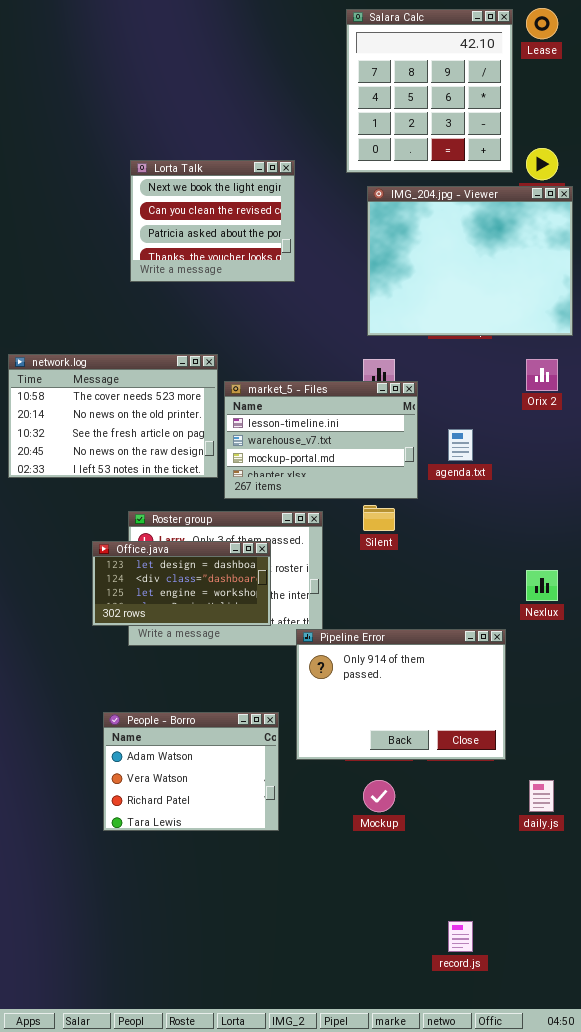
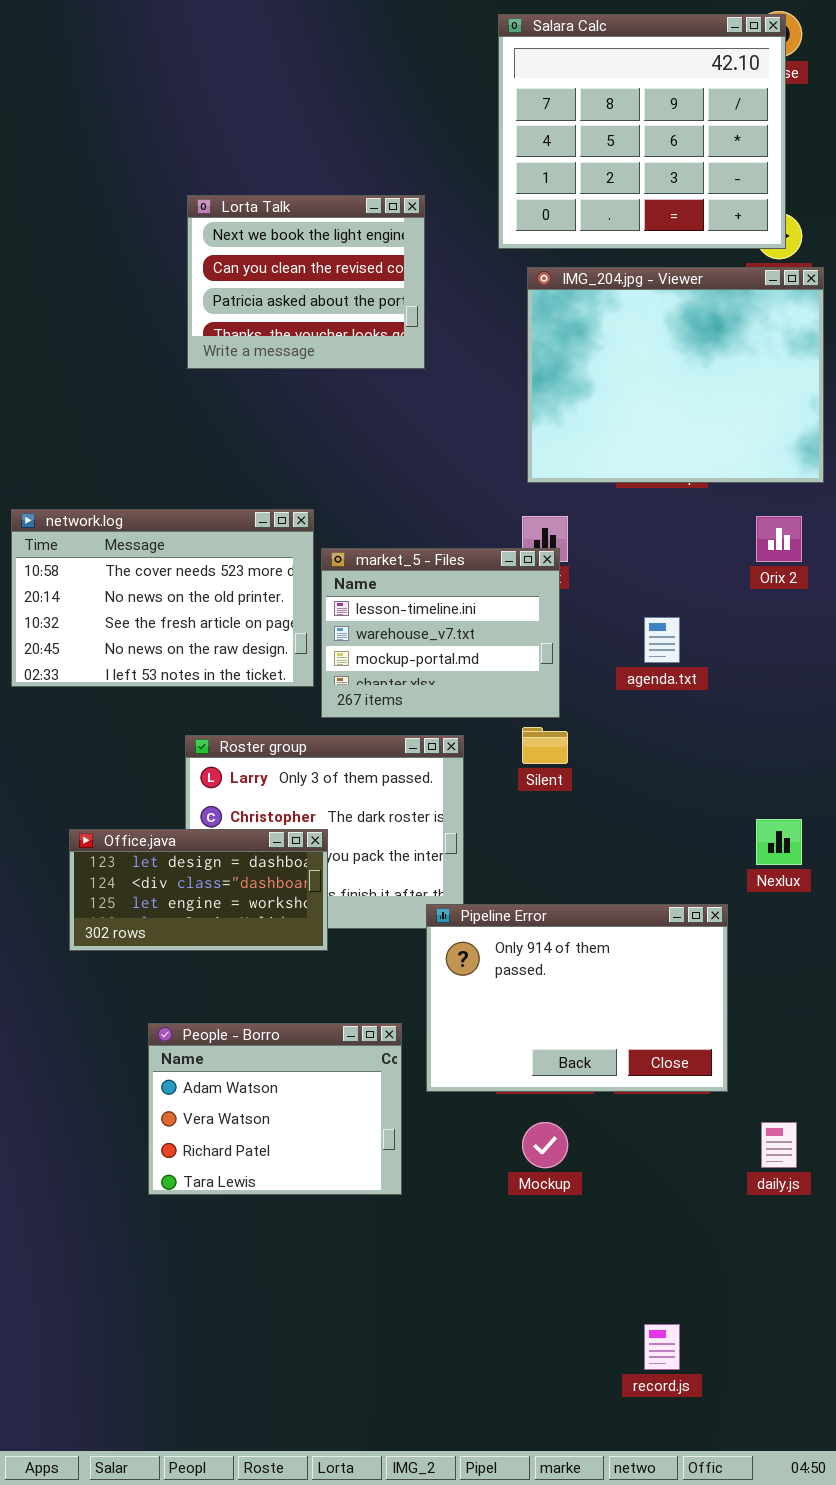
Salara Calc: [346,9,513,173] -> [498,14,786,249], resized
Lorta Talk: [130,160,295,282] -> [187,195,425,369], moved
market_5 - Files: [224,381,418,499] -> [321,548,560,718], resized
Office.java: [92,541,271,626] -> [69,829,328,951], moved

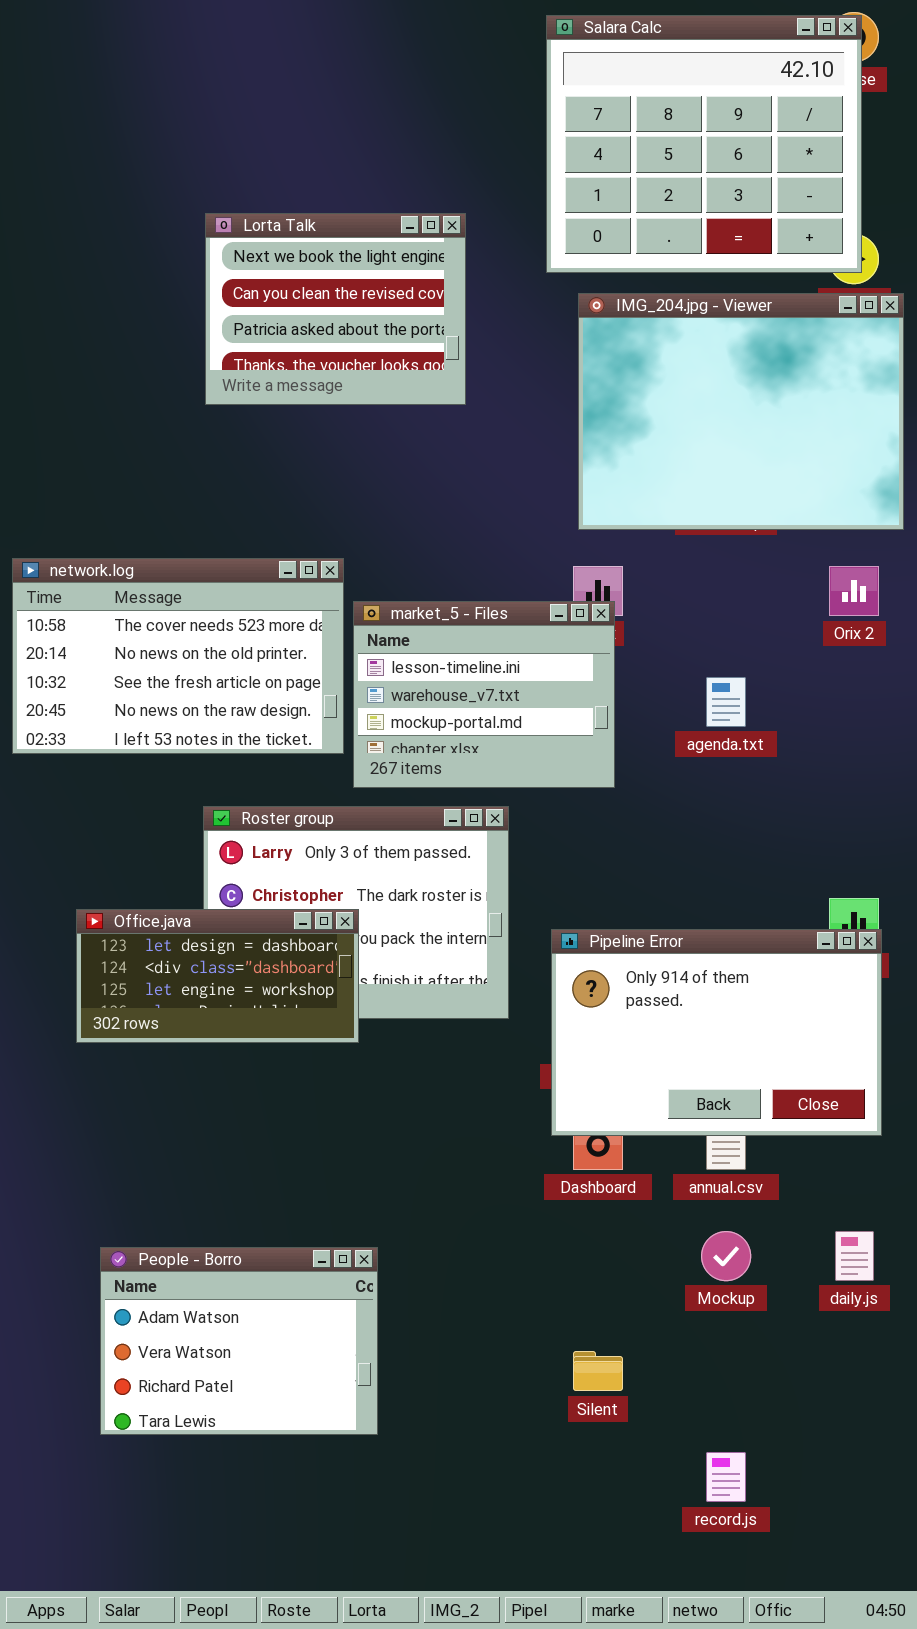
Silent: [522,727,568,764] -> [573,1351,623,1391], moved
Pipeline Error: [426,904,728,1092] -> [551,929,882,1136], moved
People - Borro: [148,1023,402,1195] -> [100,1247,378,1435], moved
Mockup: [522,1122,568,1168] -> [701,1231,751,1281], moved

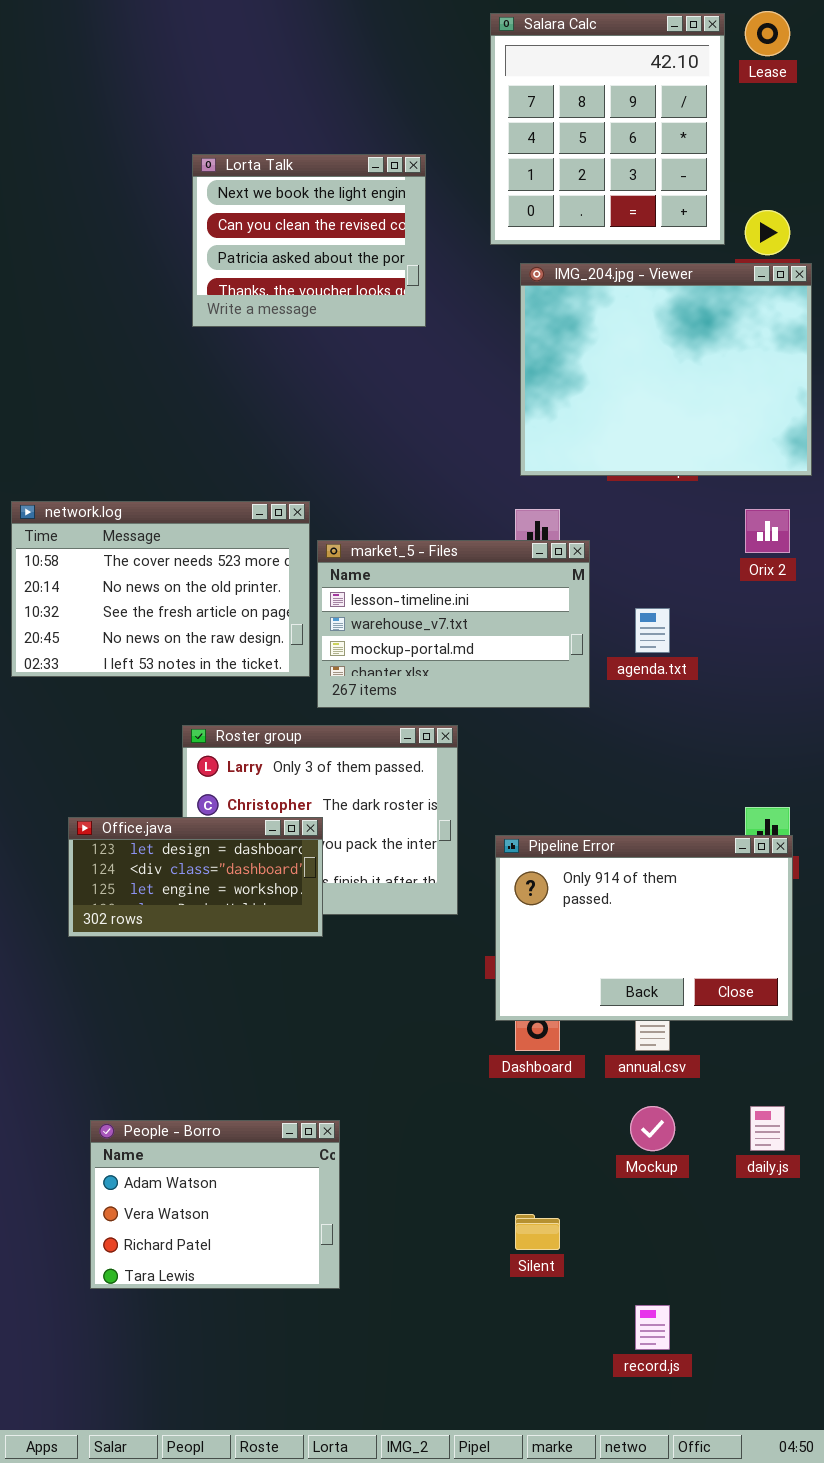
Salara Calc: [546,15,862,273] -> [490,13,725,245], resized
Lorta Talk: [205,213,466,405] -> [192,154,426,327], moved
market_5 - Files: [353,601,615,788] -> [317,540,590,708], resized

